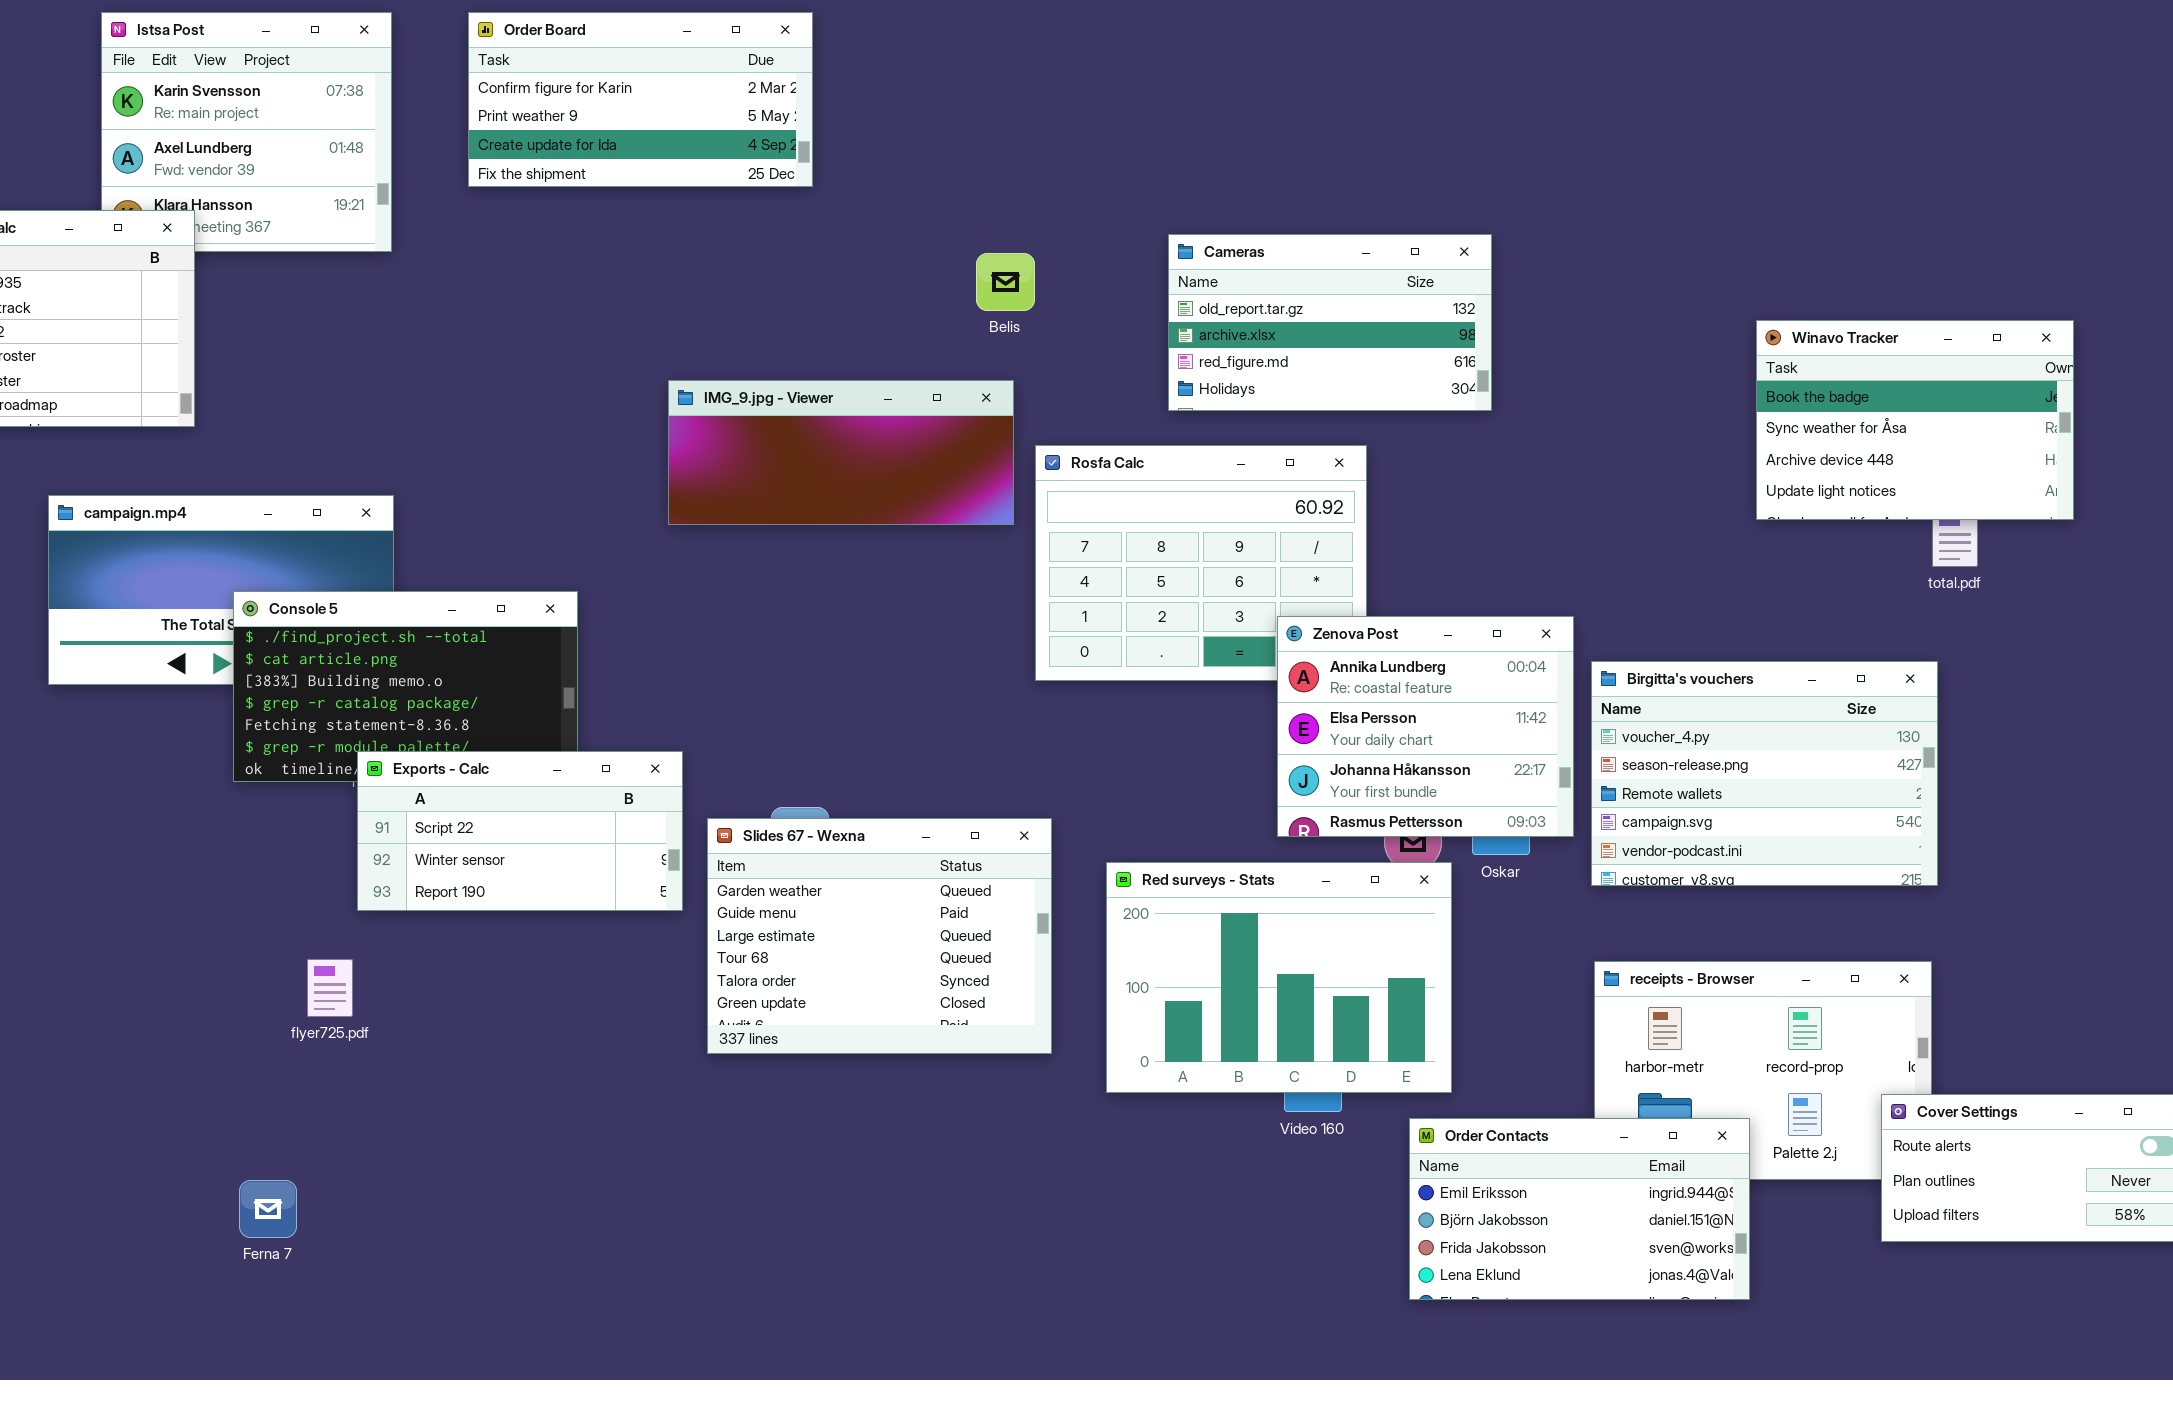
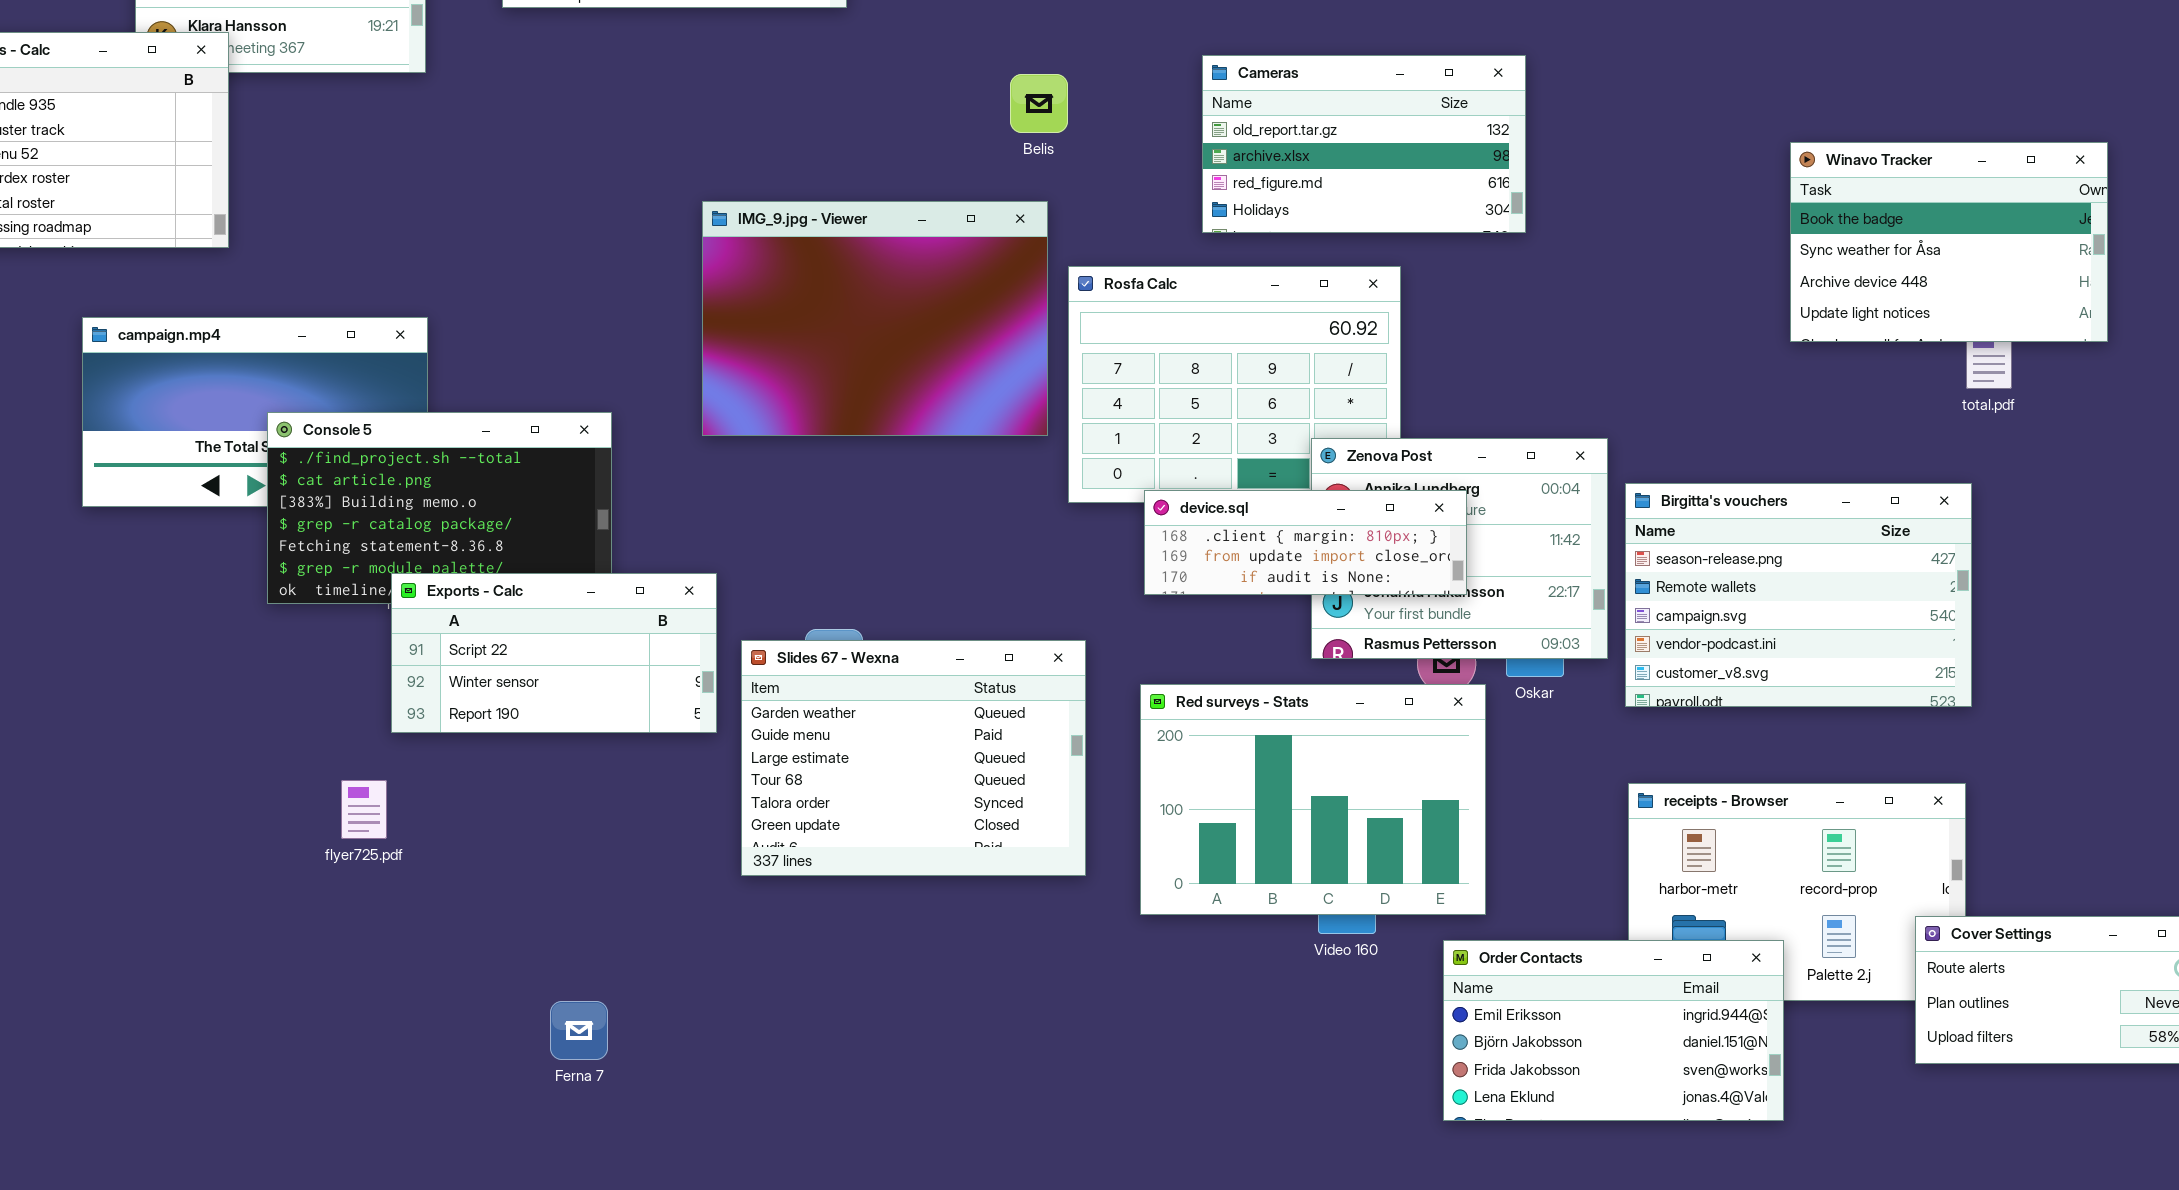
IMG_9.jpg - Viewer: [668,380,1014,525] -> [702,201,1048,436], resized
Birgitta's vouchers: [1591,661,1938,886] -> [1625,483,1972,707], scrolled down 1 row
device.sql: none -> [1144,490,1467,595], opened
Ferna 7: [239,1180,297,1238] -> [550,1001,608,1060], moved

